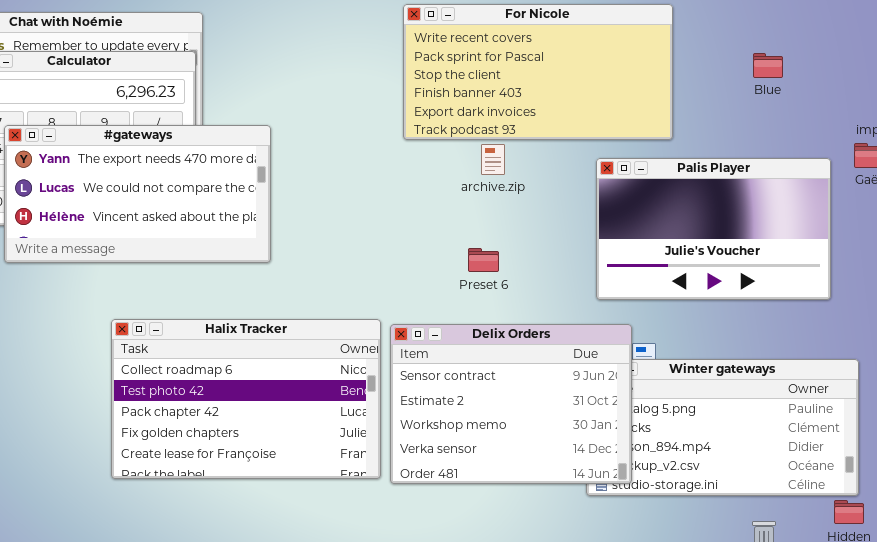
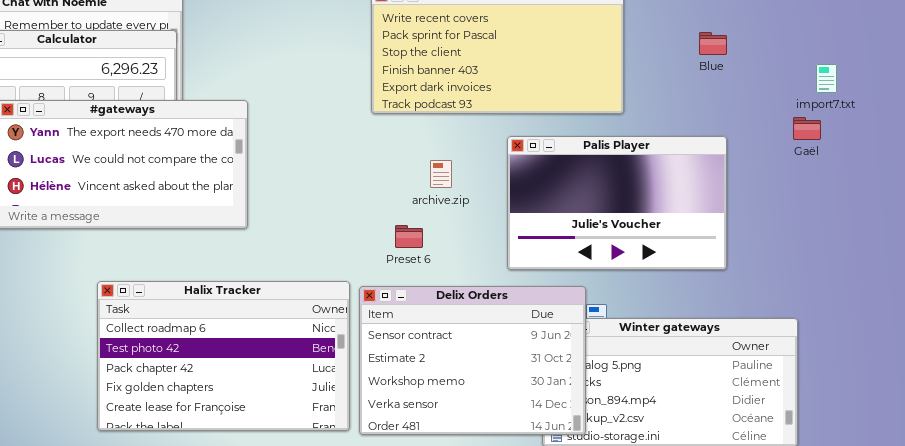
archive.zip: [481,144,505,175] -> [430,160,452,188], moved
Palis Player: [596,158,831,300] -> [507,136,727,270], moved
Preset 6: [468,248,499,272] -> [395,225,423,248], moved

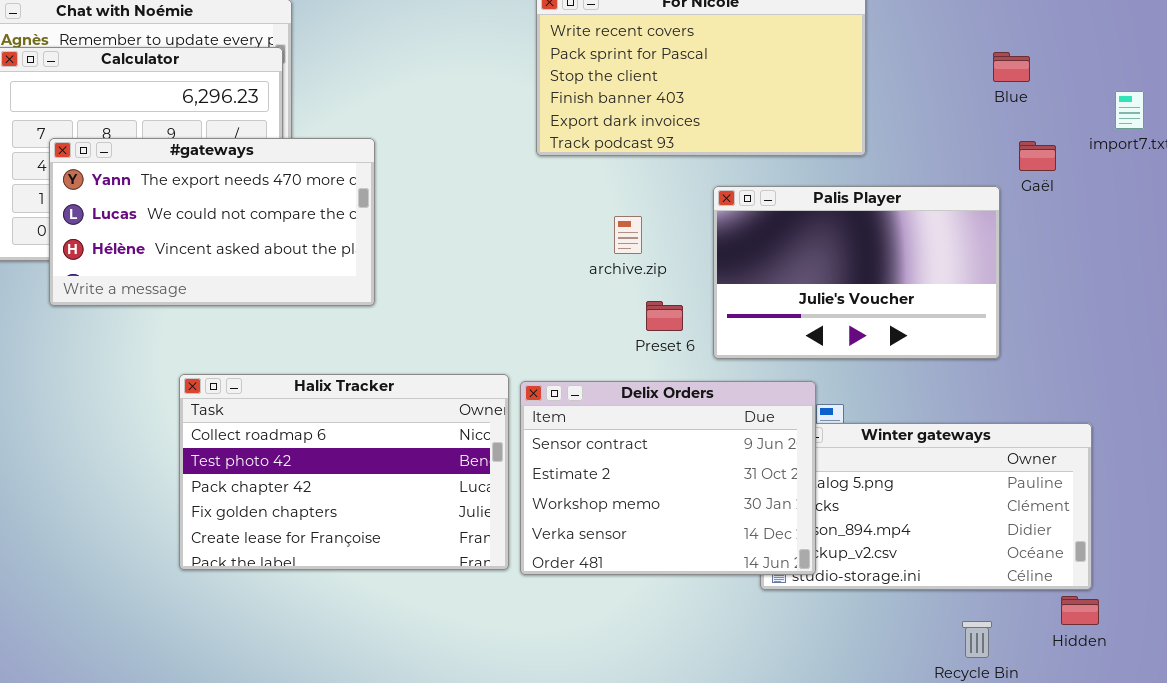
Blue: [699,32,727,55] -> [993,52,1030,82], moved
Gaël: [793,117,821,140] -> [1019,141,1056,171], moved
Preset 6: [395,225,423,248] -> [646,301,683,331], moved

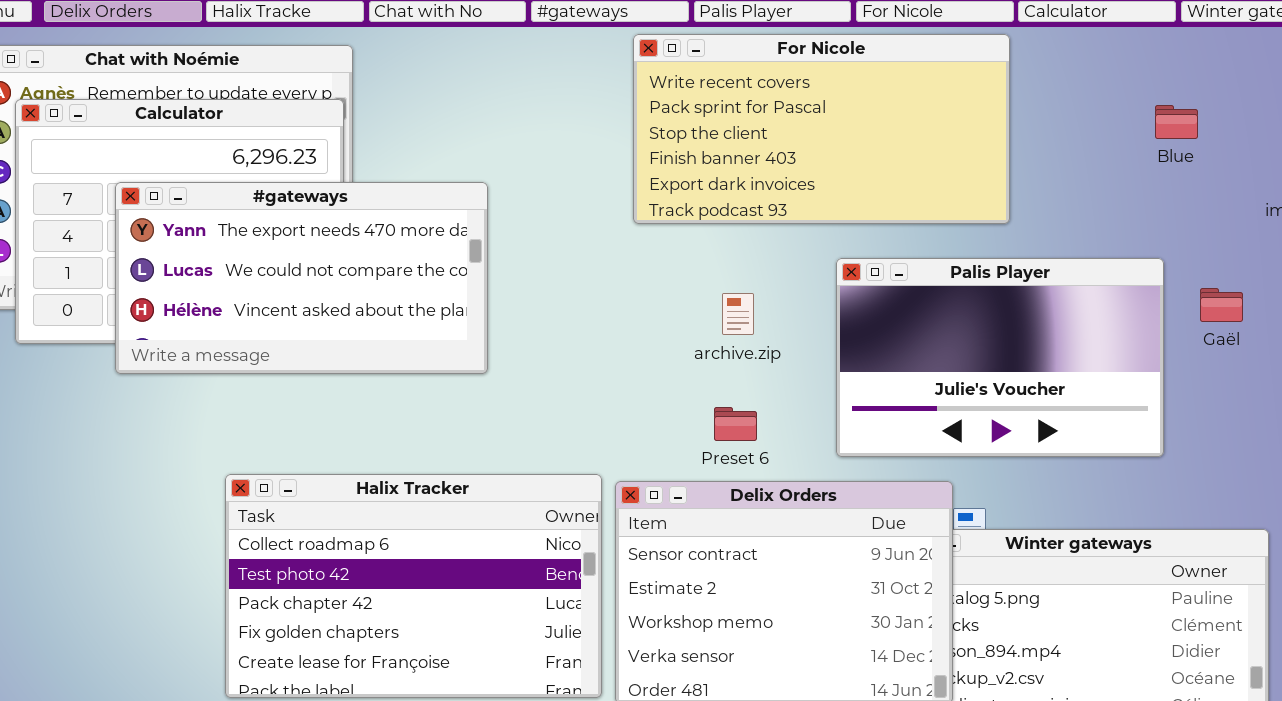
#gateways: [49,138,375,306] -> [115,182,488,374], moved
Gaël: [1019,141,1056,171] -> [1200,288,1243,322], moved
Preset 6: [646,301,683,331] -> [714,407,757,441], moved

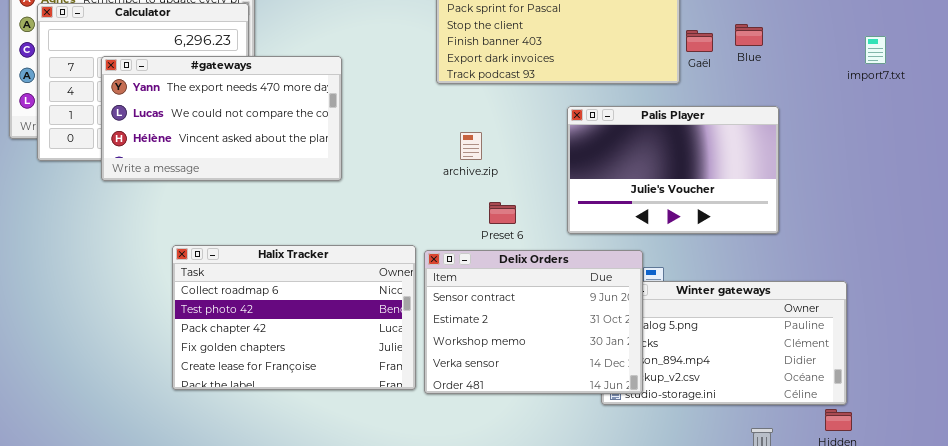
Blue: [1155,105,1198,139] -> [735,24,763,46], moved
Gaël: [1200,288,1243,322] -> [686,30,713,52], moved
archive.zip: [722,293,754,335] -> [460,132,482,160], moved

